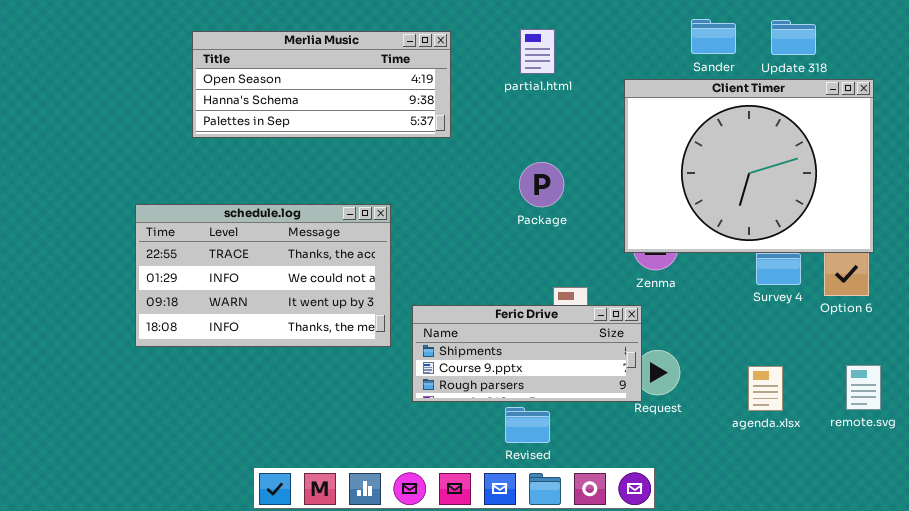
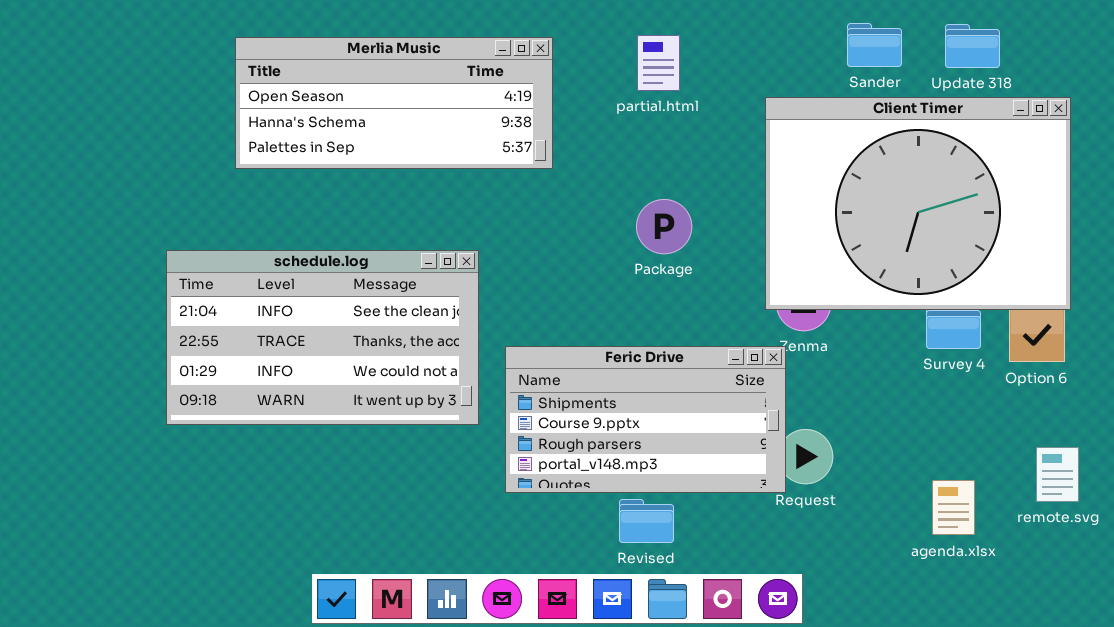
schedule.log: [135,204,391,347] -> [166,250,479,425], scrolled up 1 row
Feric Drive: [412,305,642,402] -> [505,346,786,493], resized
agenda.xlsx: [748,366,783,411] -> [932,480,975,535], moved

